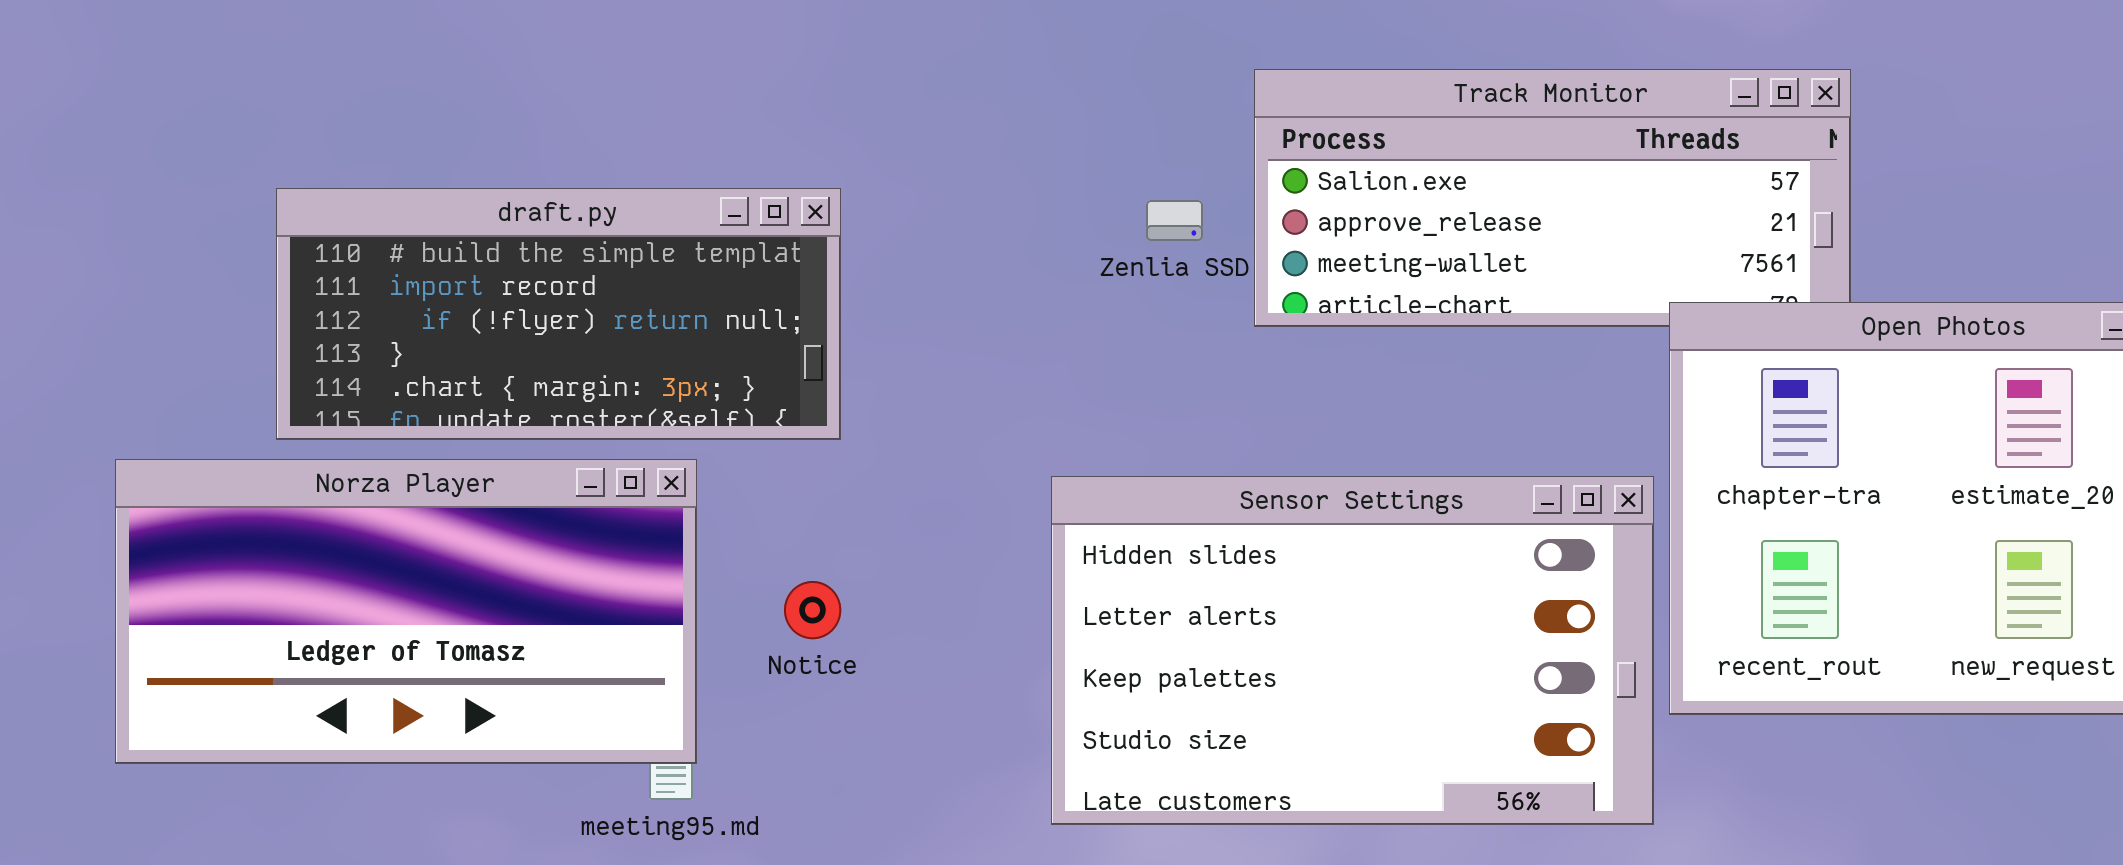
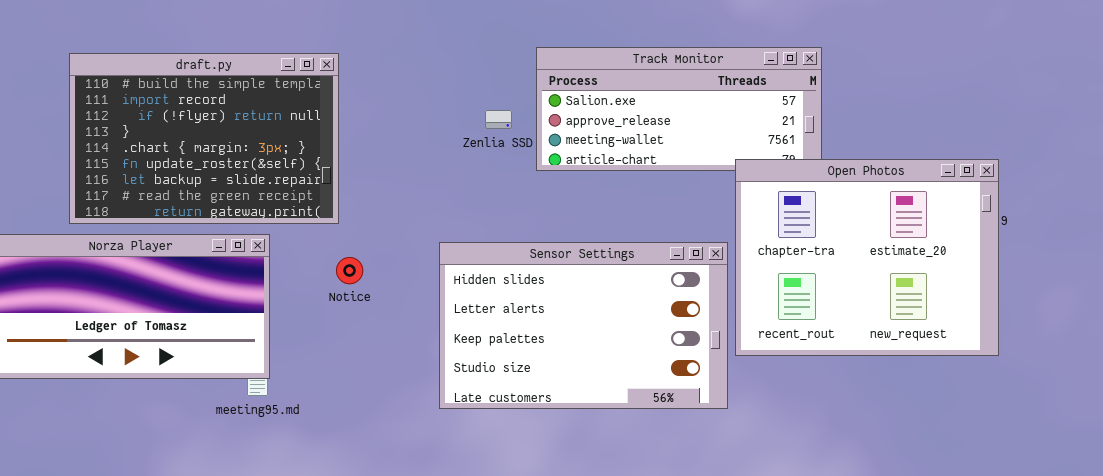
draft.py: [276,188,841,440] -> [69,53,339,224], resized
Notice: [784,581,841,639] -> [336,257,363,284], moved

